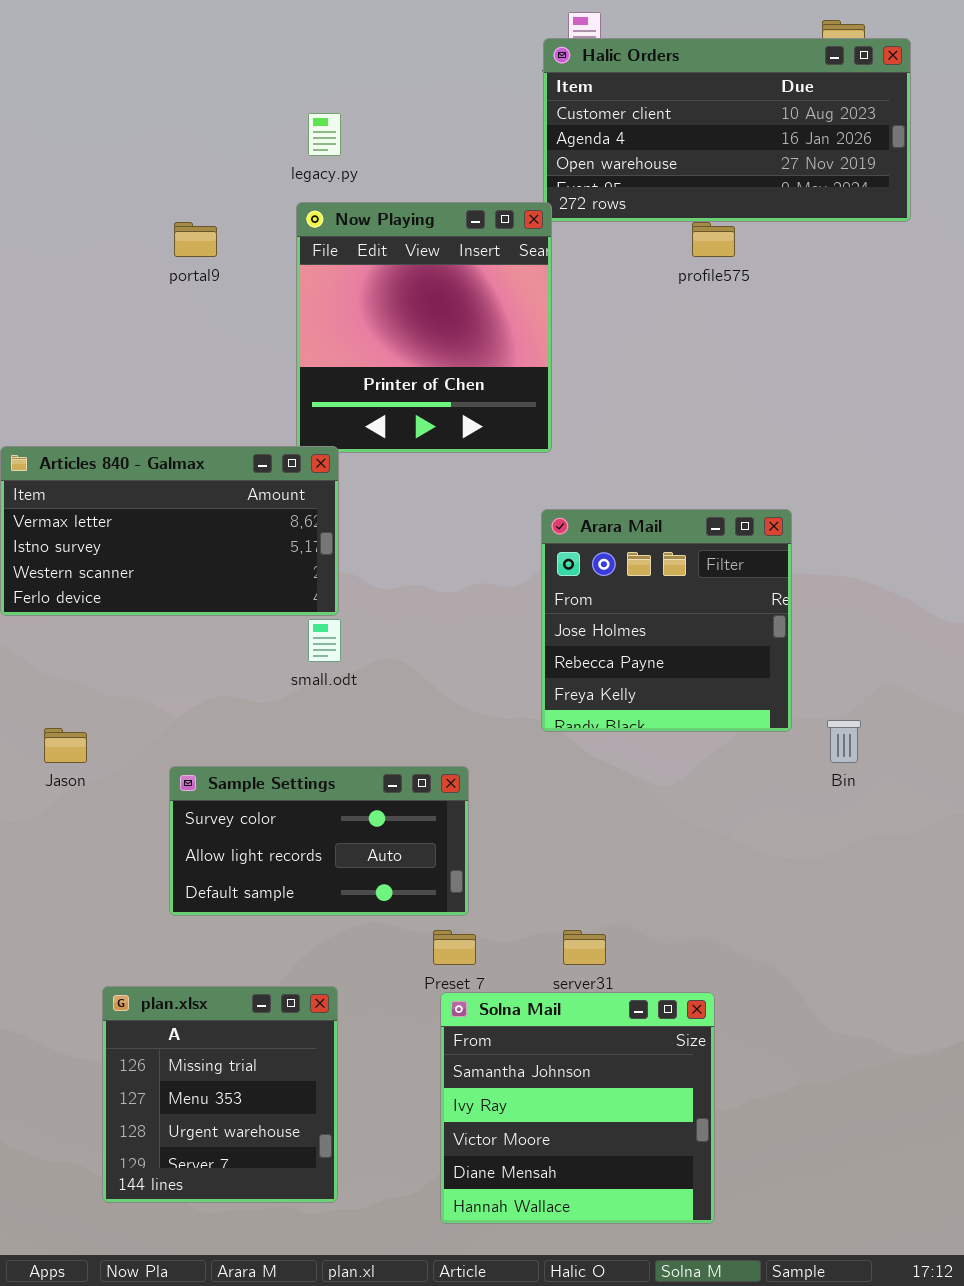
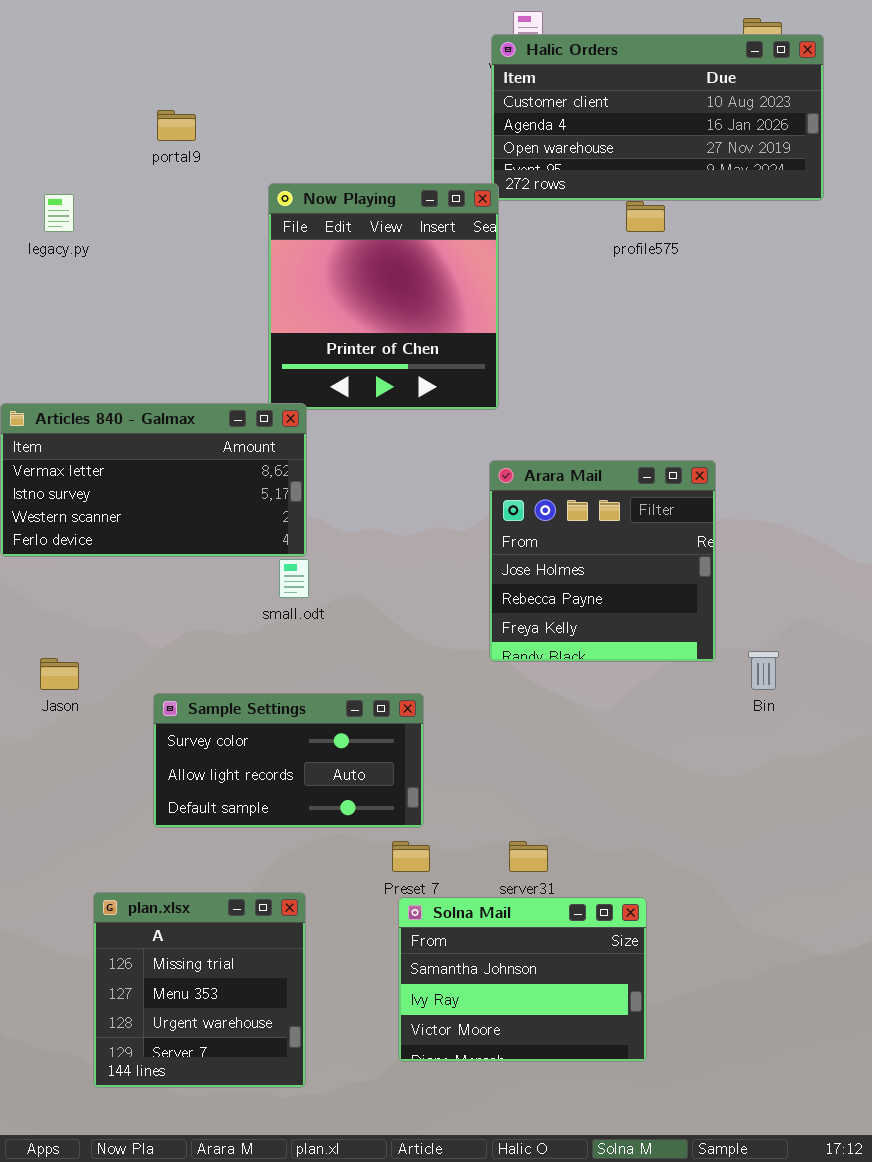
legacy.py: [308,113,341,156] -> [44,194,74,232], moved
portal9: [174,222,217,257] -> [157,110,196,141], moved
Solna Mail: [440,992,715,1224] -> [398,897,647,1062], resized

